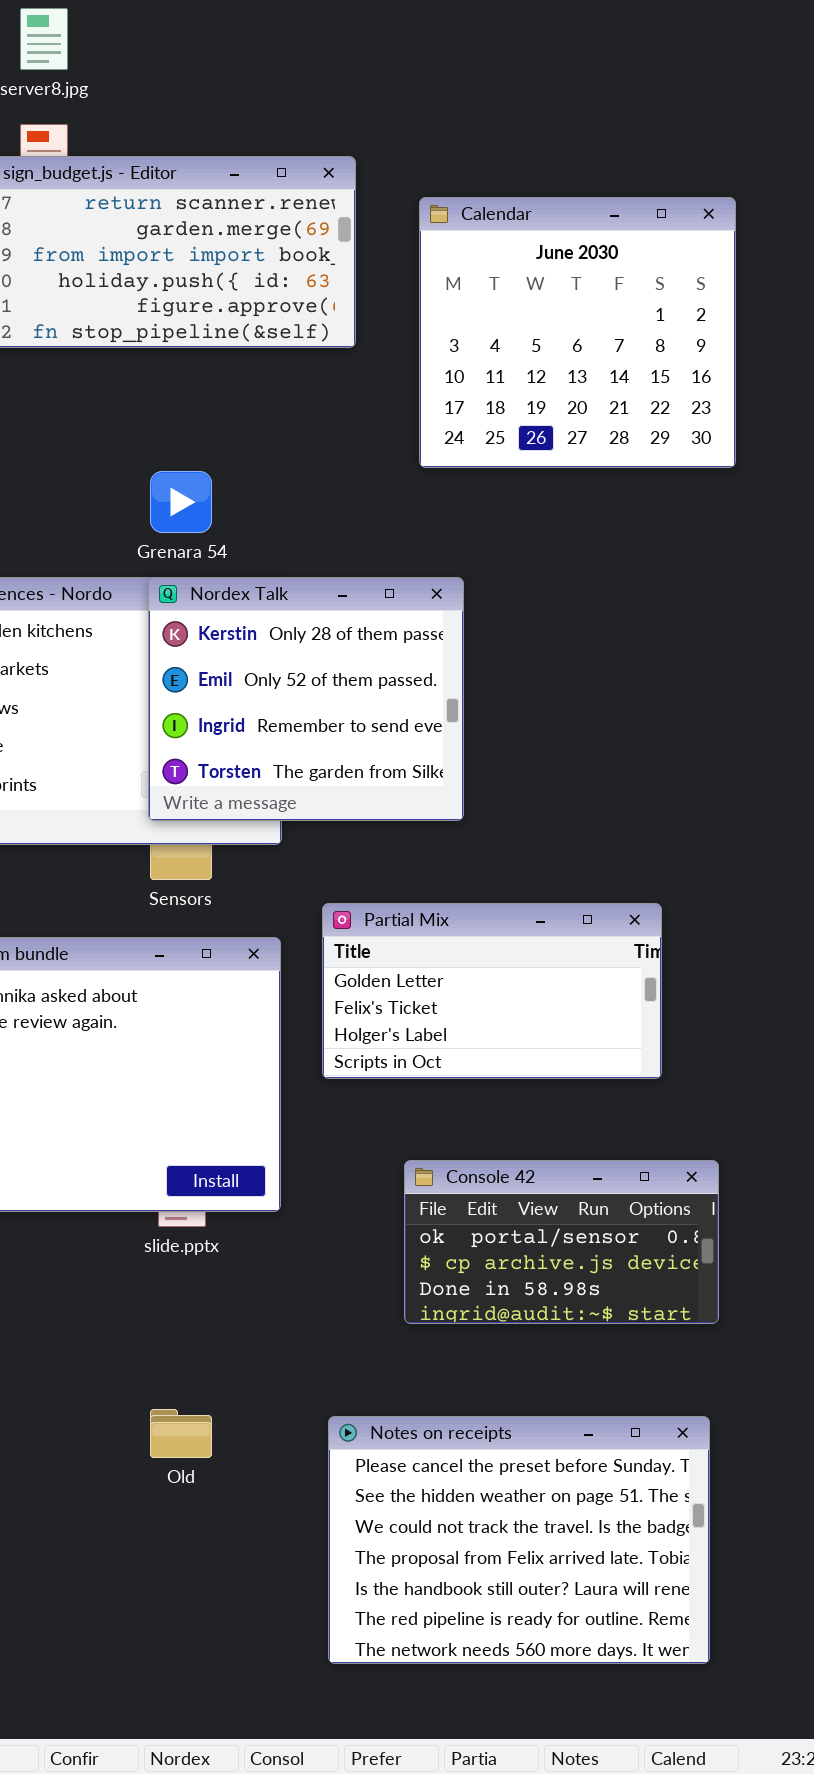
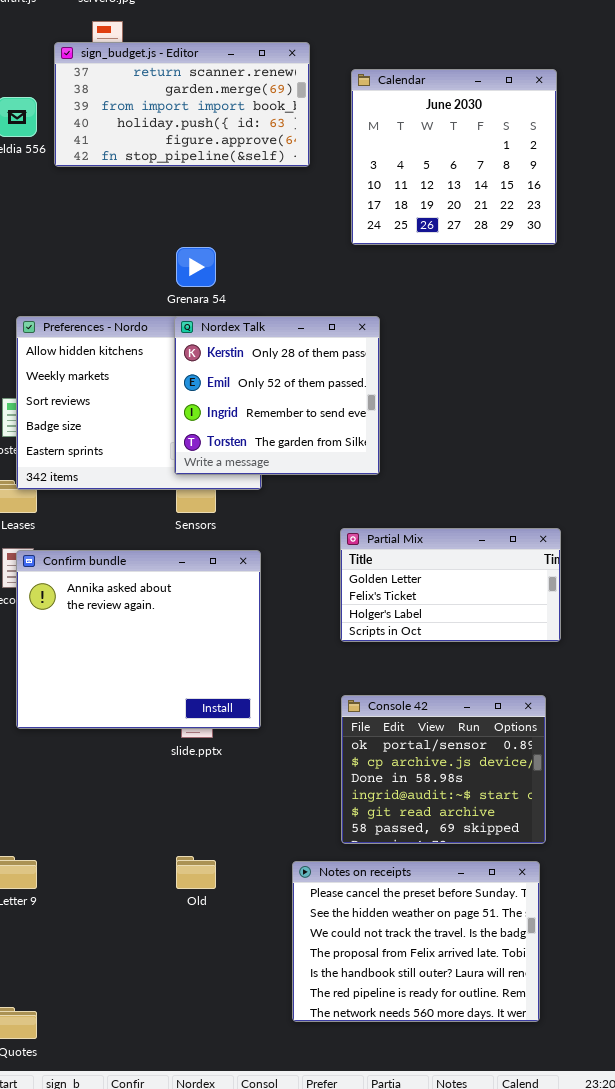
Partial Mix: [322,903,662,1079] -> [340,528,561,642], moved
Console 42: [404,1160,719,1324] -> [341,695,546,844], resized

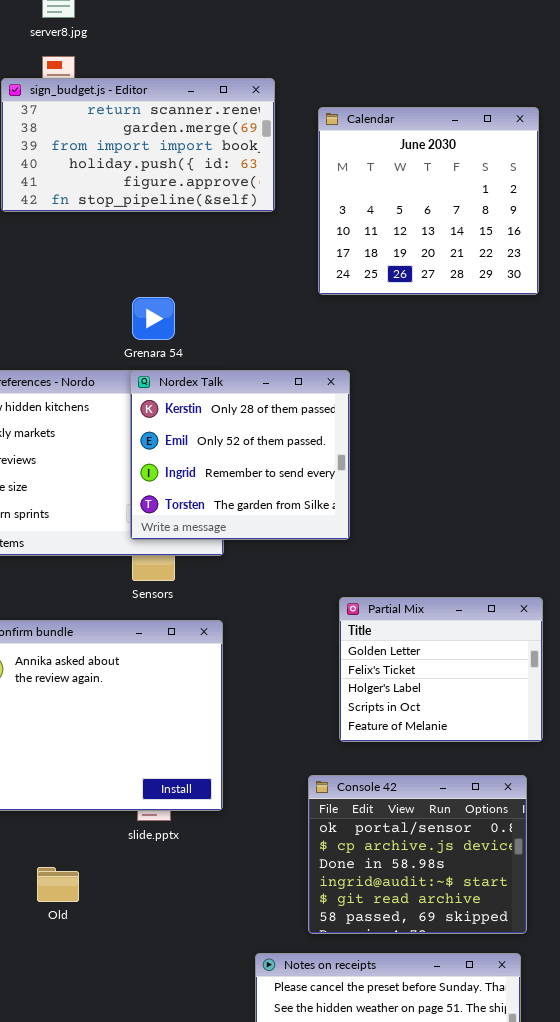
Partial Mix: [340,528,561,642] -> [339,597,543,742], resized
Old: [176,856,216,889] -> [37,867,79,902], moved

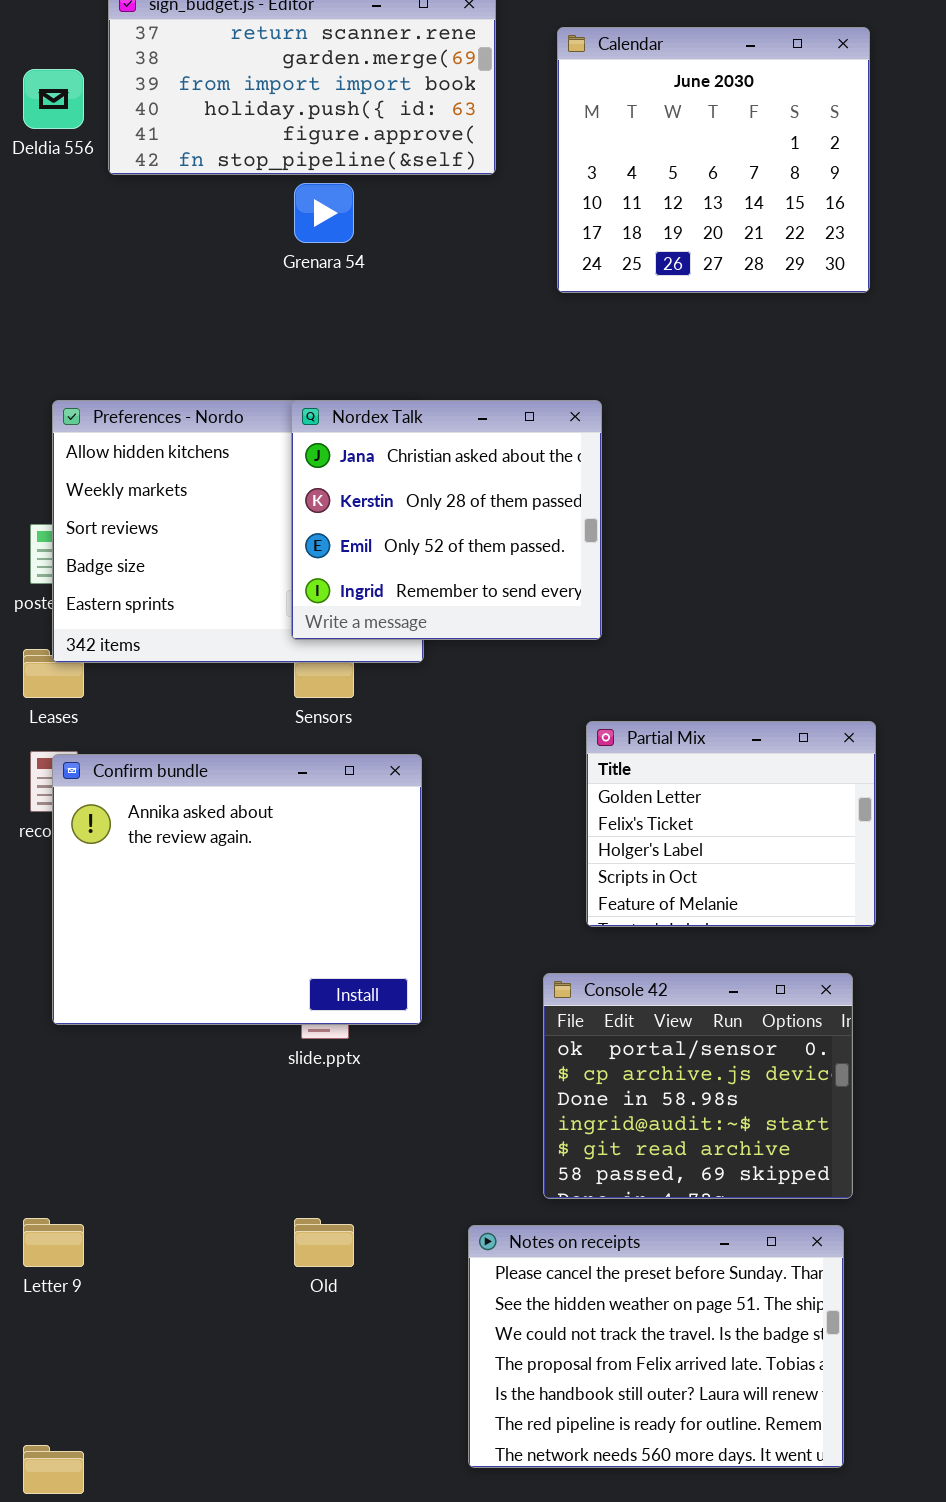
Grenara 54: [132,297,175,340] -> [294,183,354,243], moved
Nordex Talk: [130,370,350,540] -> [291,400,602,640], scrolled up 1 row
Old: [37,867,79,902] -> [294,1218,354,1267], moved

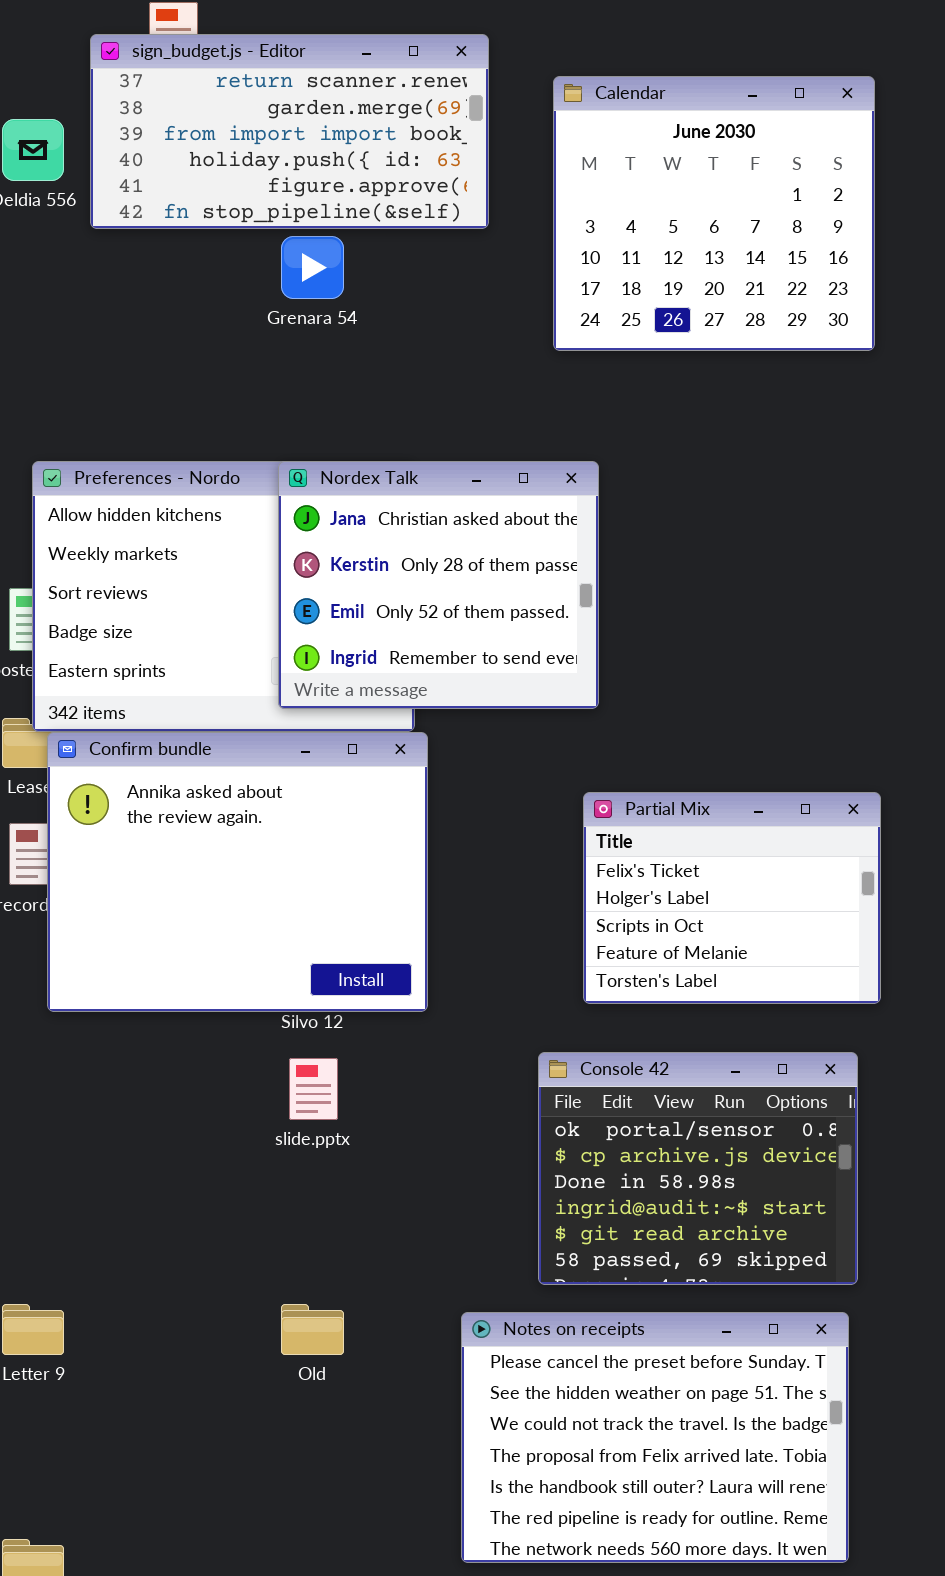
Partial Mix: [586,721,876,927] -> [583,792,881,1004], scrolled down 1 row
Confirm bundle: [52,754,422,1025] -> [47,732,428,1012], moved

